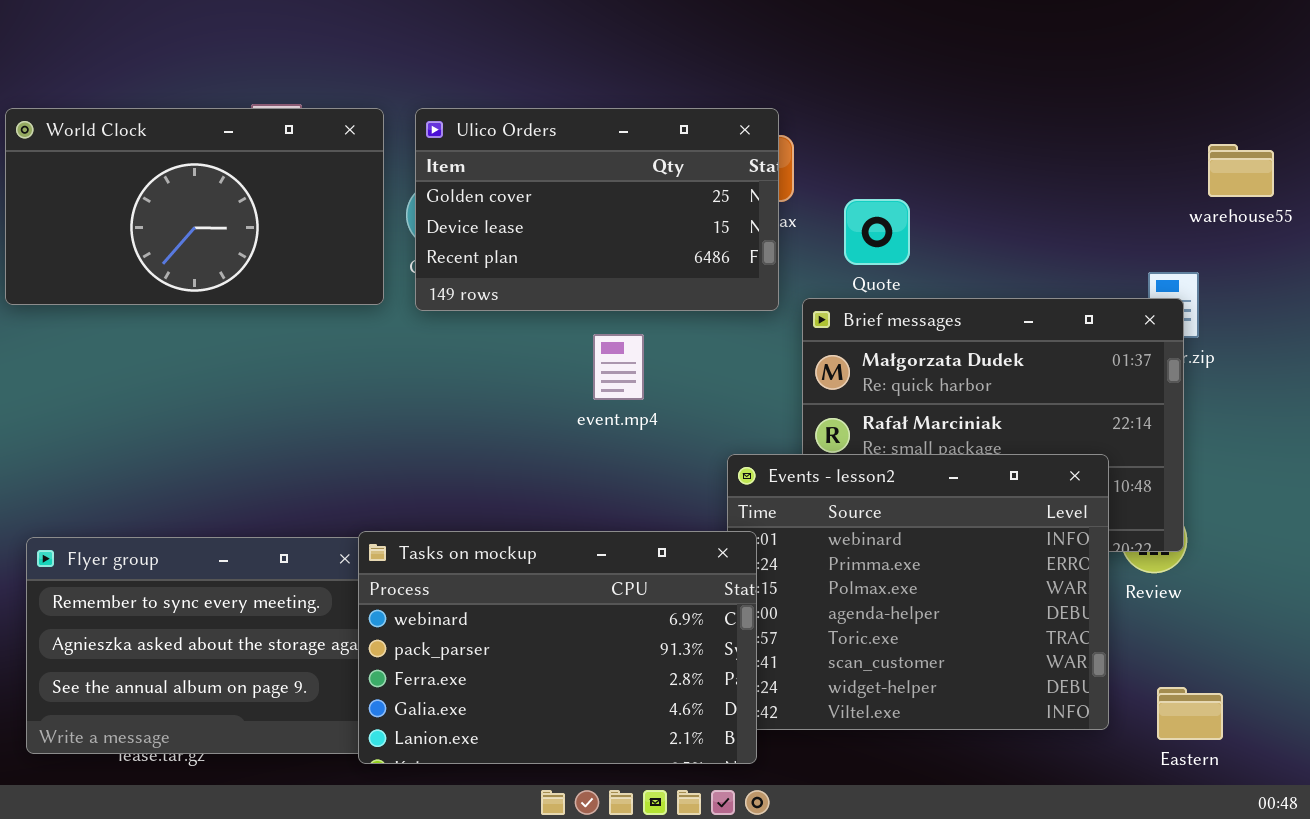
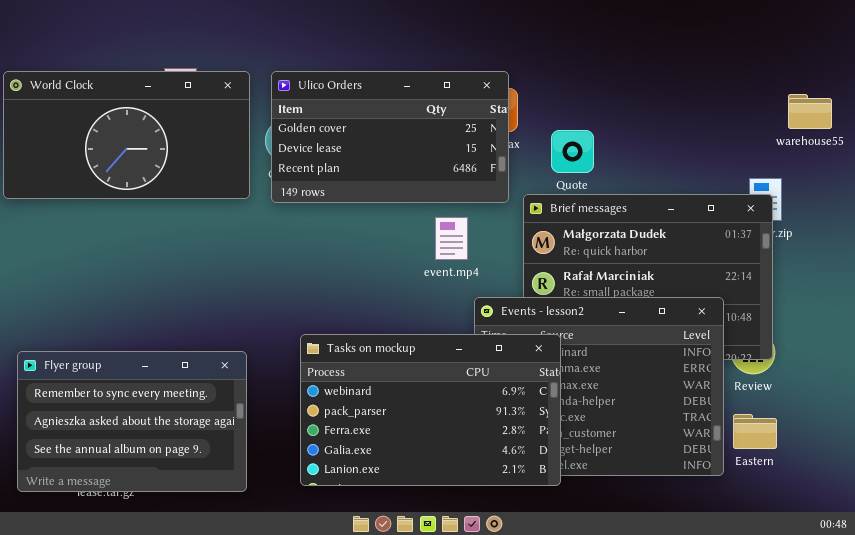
event.mp4: [593,334,644,400] -> [435,217,468,260], moved
Tasks on mockup: [358,531,757,764] -> [300,334,561,486], moved
Eastern: [1157,687,1223,740] -> [733,414,777,449], moved

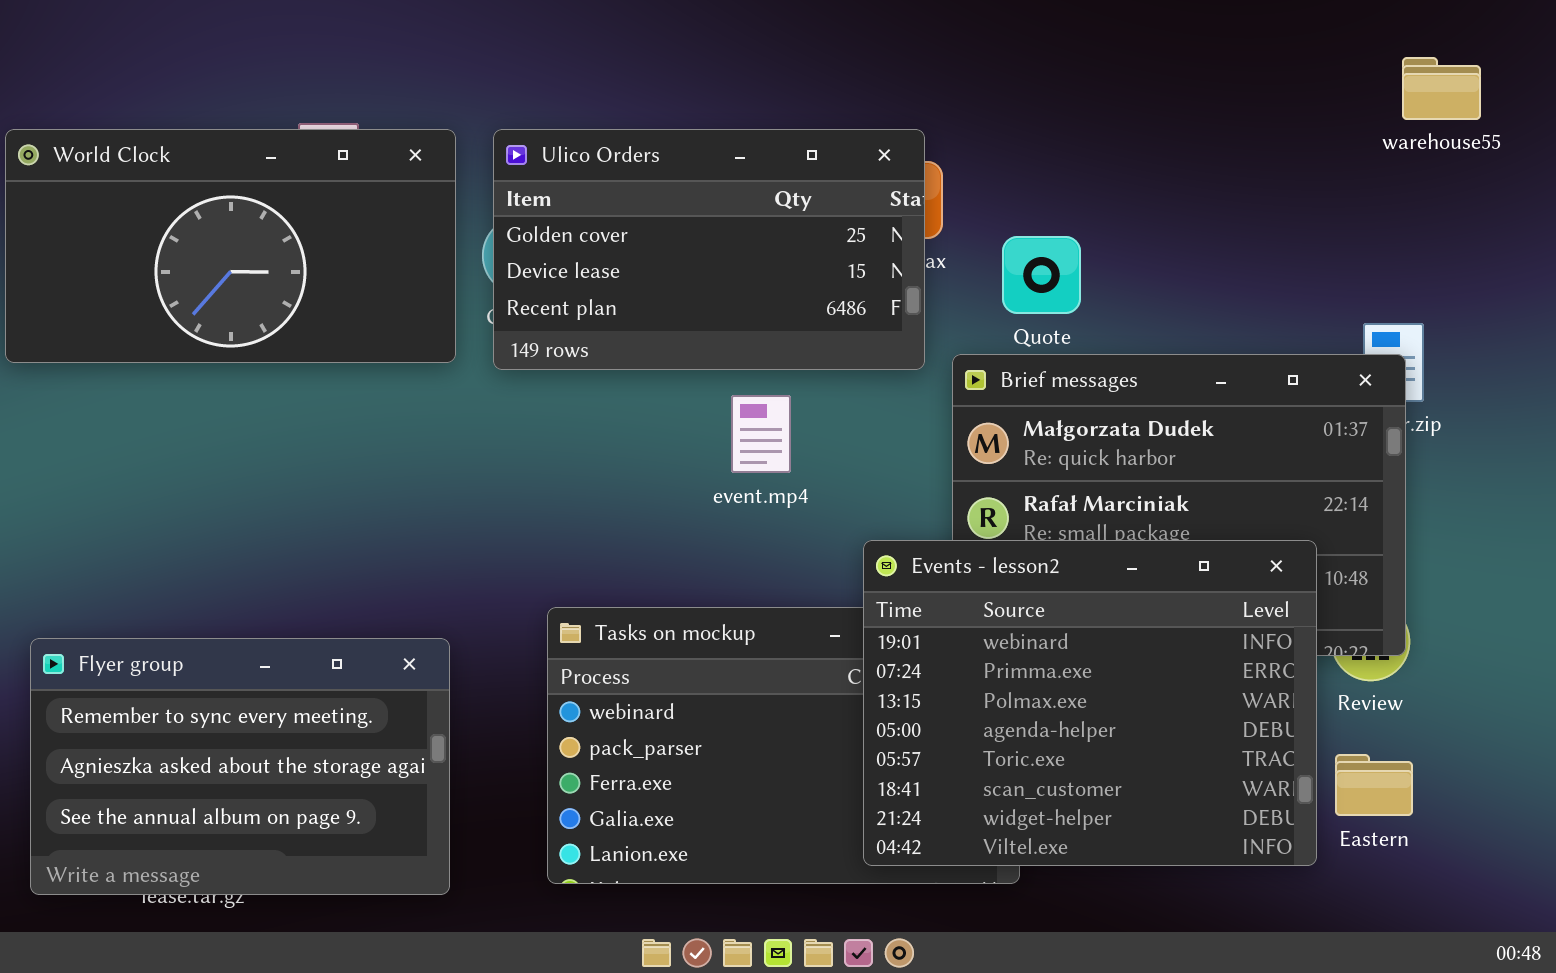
warehouse55: [788,94,832,129] -> [1402,57,1481,120], moved
event.mp4: [435,217,468,260] -> [731,395,791,473], moved
Events - lesson2: [474,297,724,476] -> [863,540,1317,866], raised

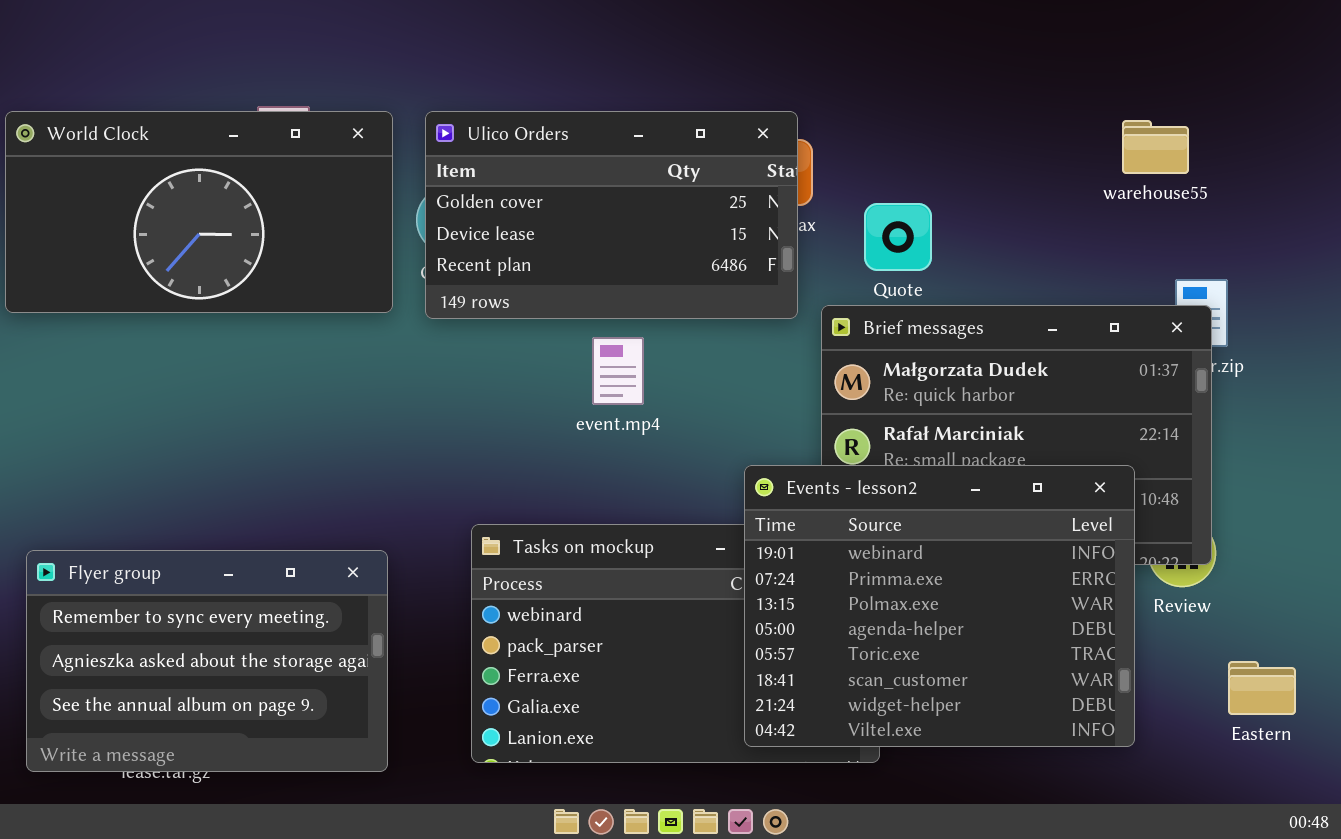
warehouse55: [1402,57,1481,120] -> [1122,120,1189,174], moved
event.mp4: [731,395,791,473] -> [592,337,644,405], moved
Eastern: [1335,754,1413,816] -> [1228,661,1296,715], moved

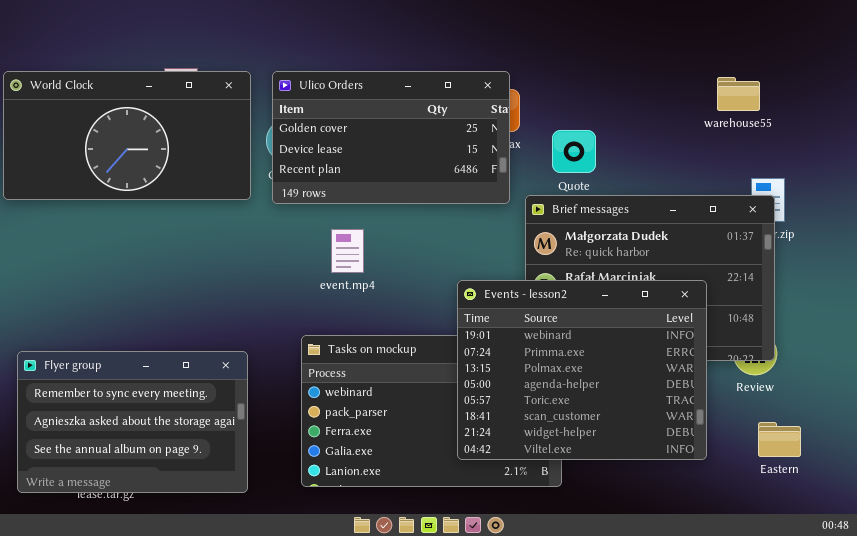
event.mp4: [592,337,644,405] -> [331,229,364,273], moved
Events - lesson2: [744,465,1135,747] -> [457,280,707,460], moved
Eastern: [1228,661,1296,715] -> [758,422,801,457], moved

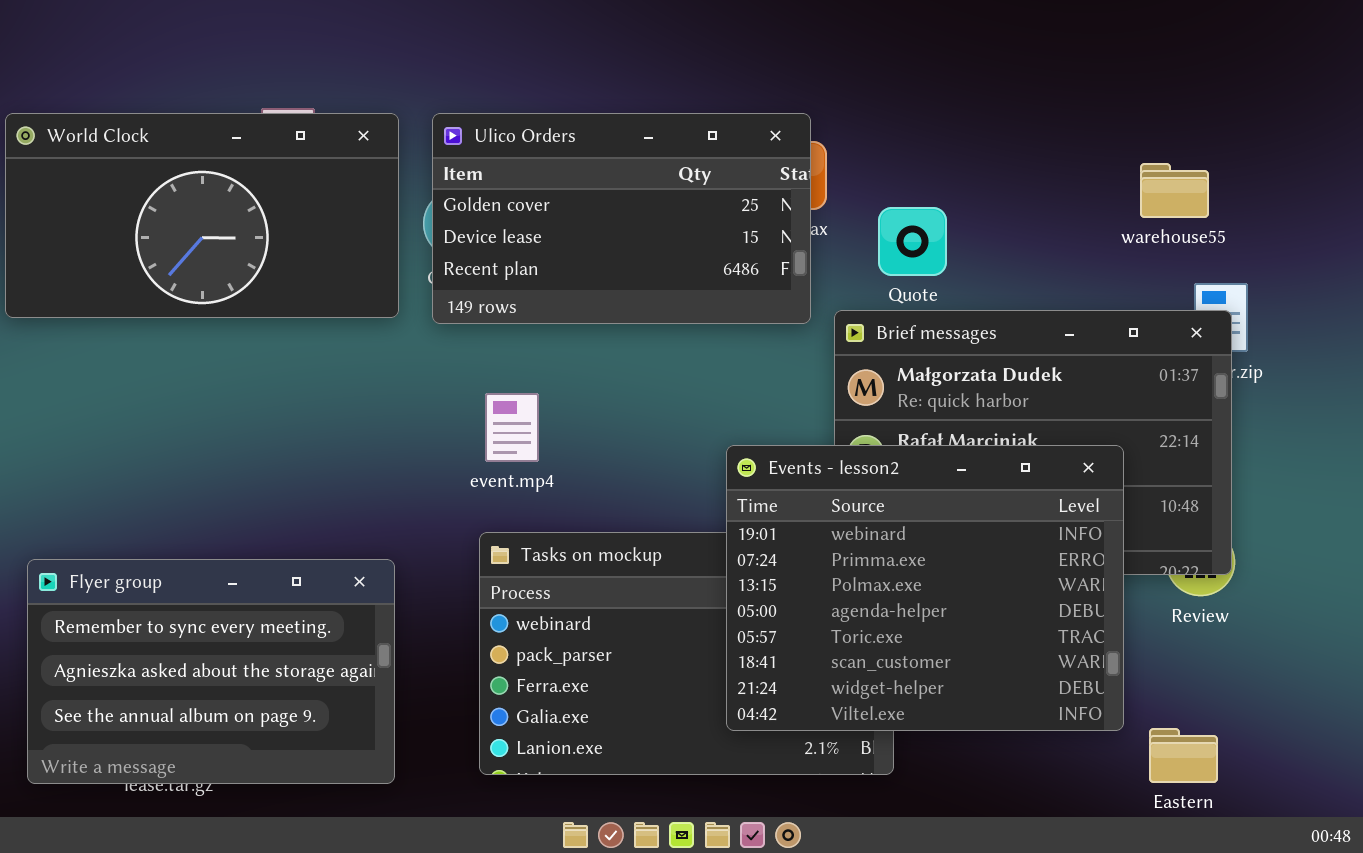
warehouse55: [717,77,760,111] -> [1140,163,1209,218], moved
event.mp4: [331,229,364,273] -> [485,393,539,462], moved
Eastern: [758,422,801,457] -> [1149,728,1218,783], moved

